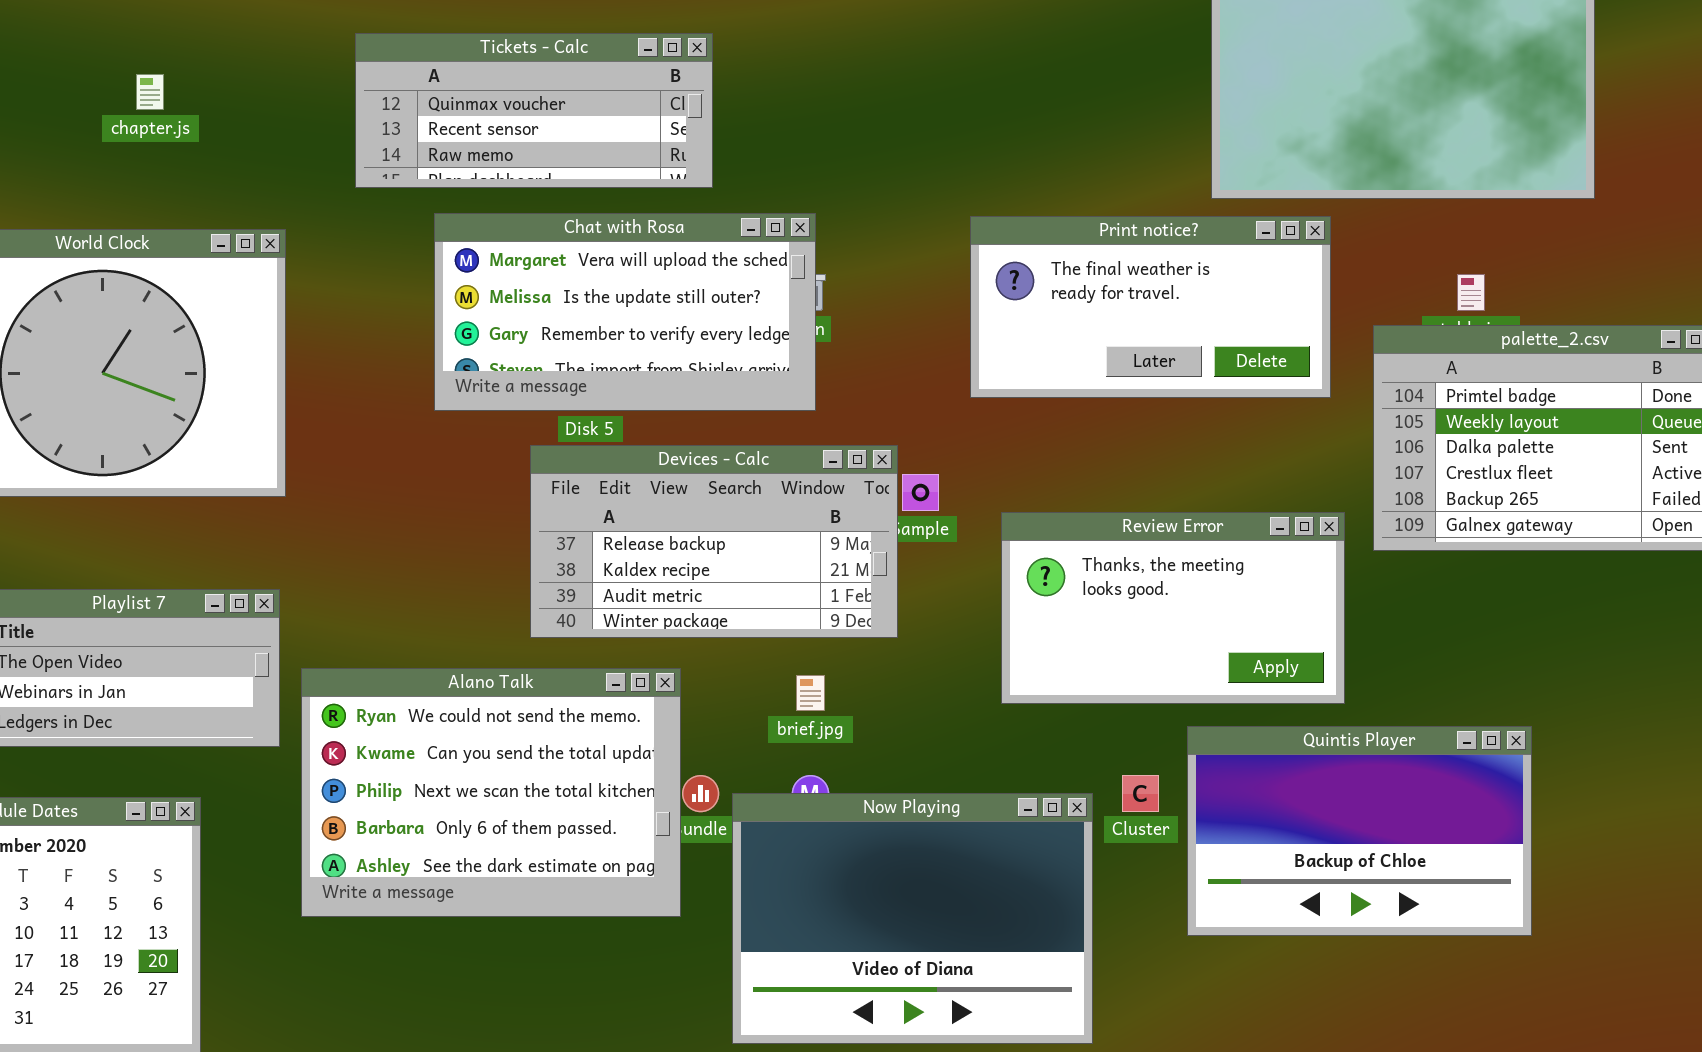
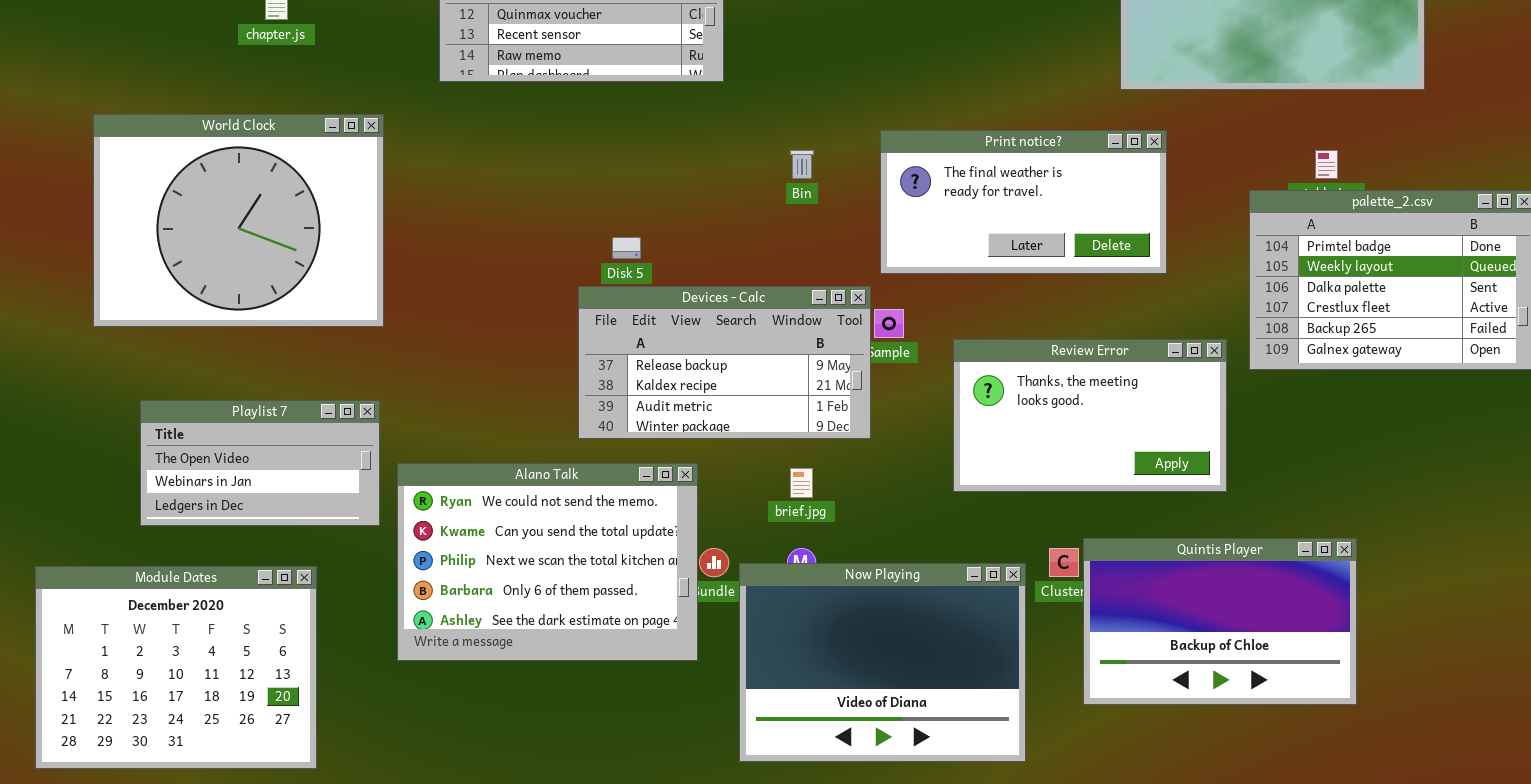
Chat with Rosa: [434,213,816,411] -> none, closed
Print notice?: [970,216,1331,398] -> [880,130,1167,274], moved
Quintis Player: [1187,726,1532,936] -> [1083,538,1357,705], moved

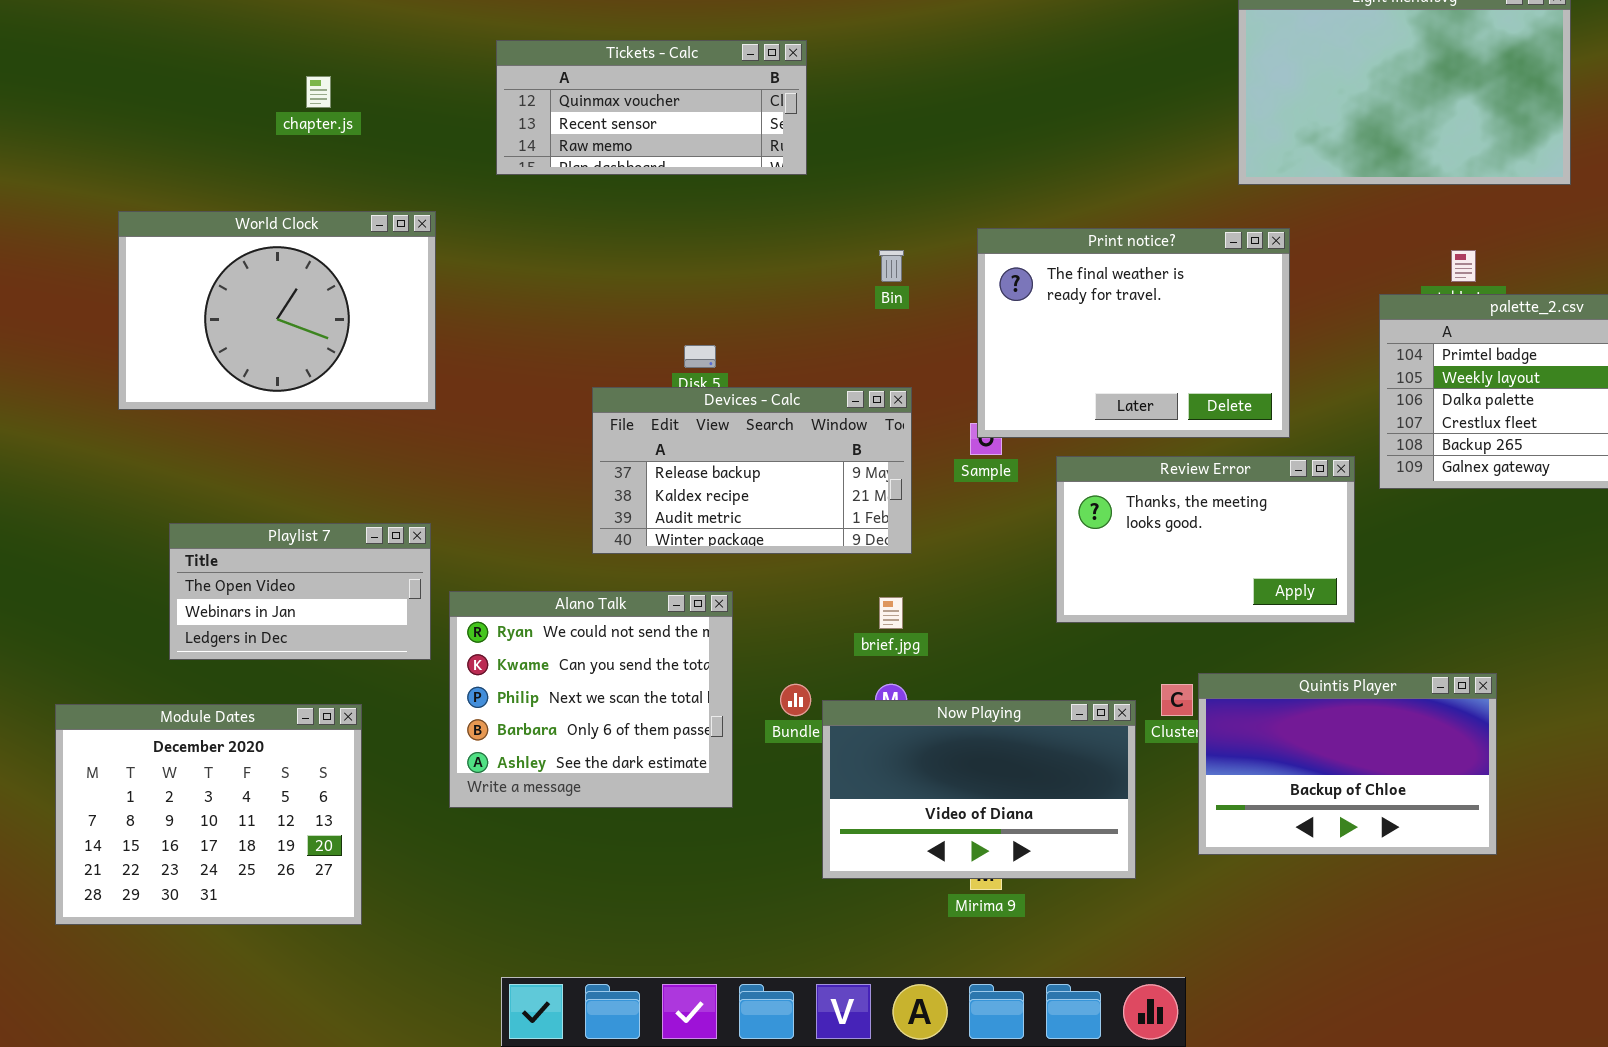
World Clock: [93,114,384,327] -> [118,211,436,410], resized
Print notice?: [880,130,1167,274] -> [977,228,1290,438], resized
Devices - Calc: [578,286,871,439] -> [592,387,912,554], moved
Alano Talk: [397,463,698,661] -> [449,591,733,808], resized
Now Playing: [739,563,1026,762] -> [822,700,1136,879], resized

